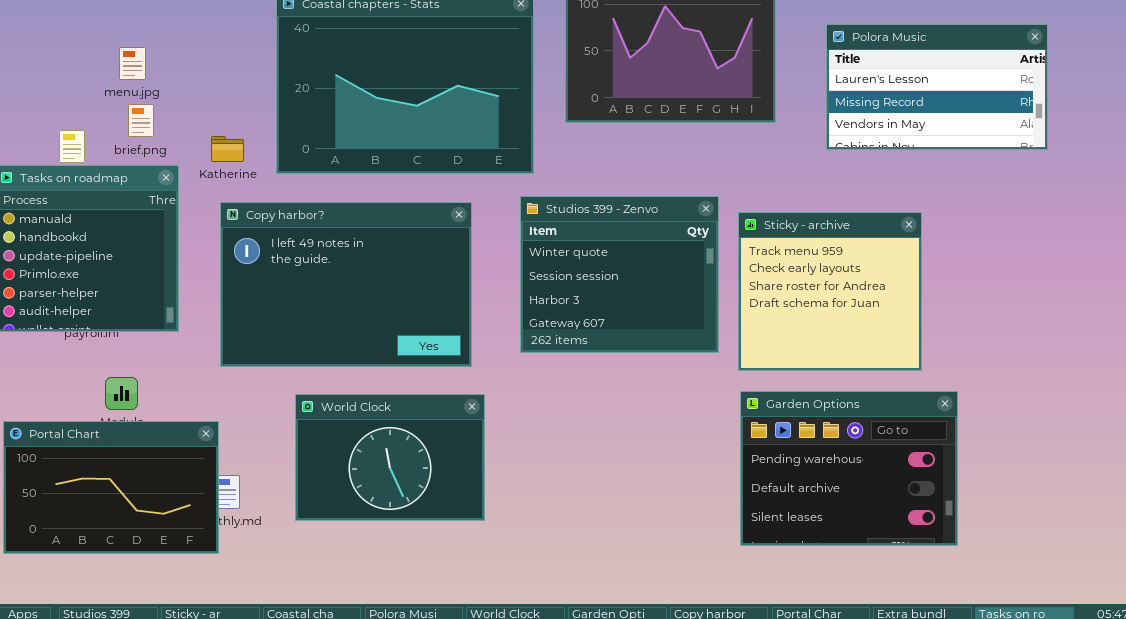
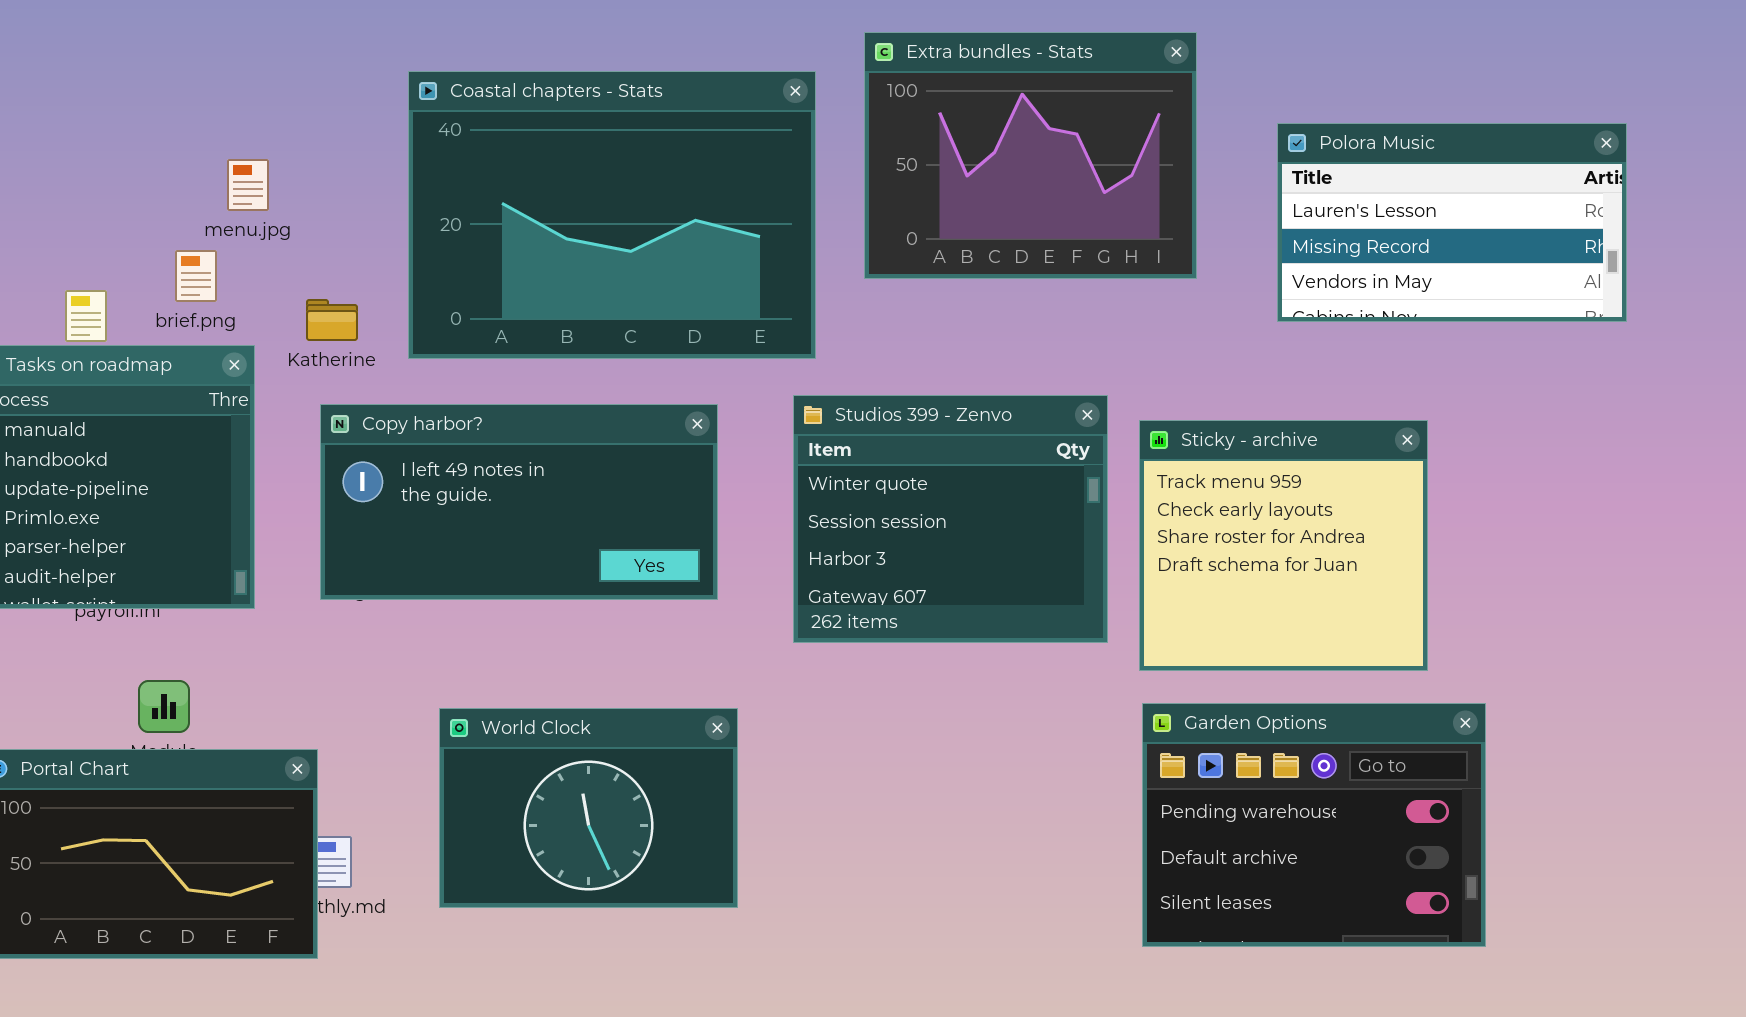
menu.jpg: [119,47,146,80] -> [227,159,269,211], moved
Copy harbor?: [220,202,472,367] -> [320,404,718,600], resized

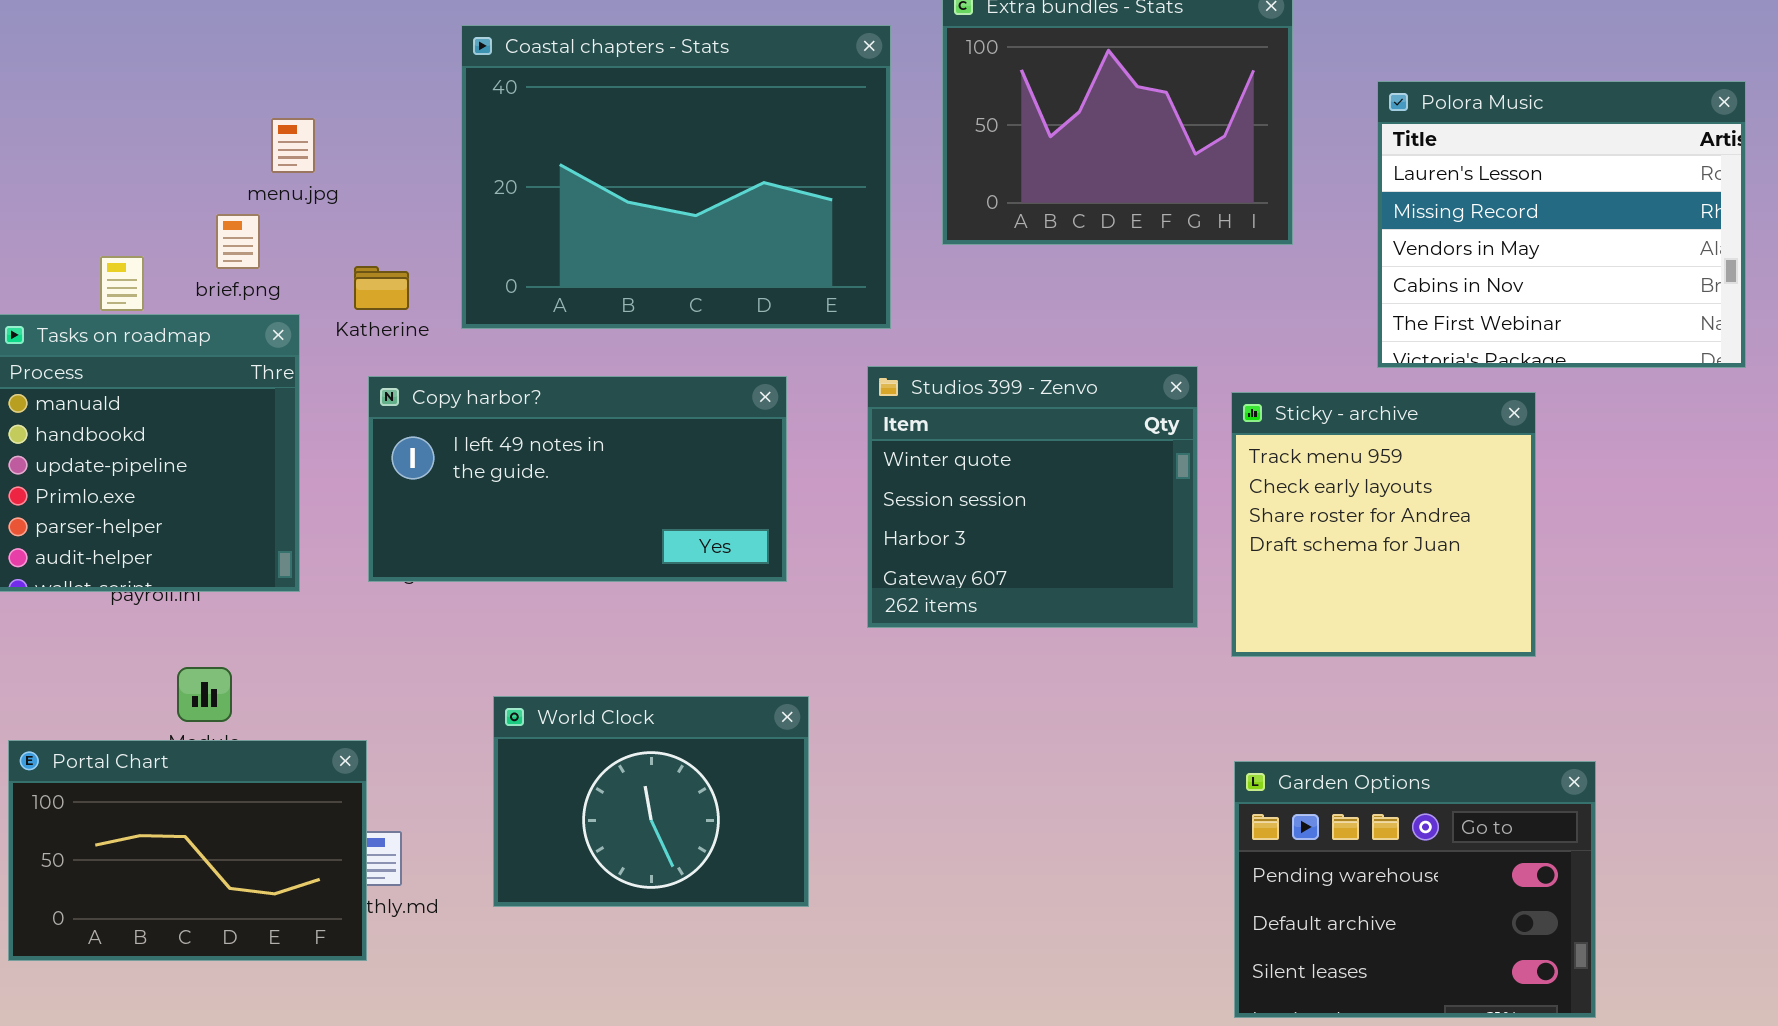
Polora Music: [1277,123,1627,322] -> [1377,81,1746,368], resized
Garden Options: [1142,703,1486,947] -> [1234,761,1596,1018], moved

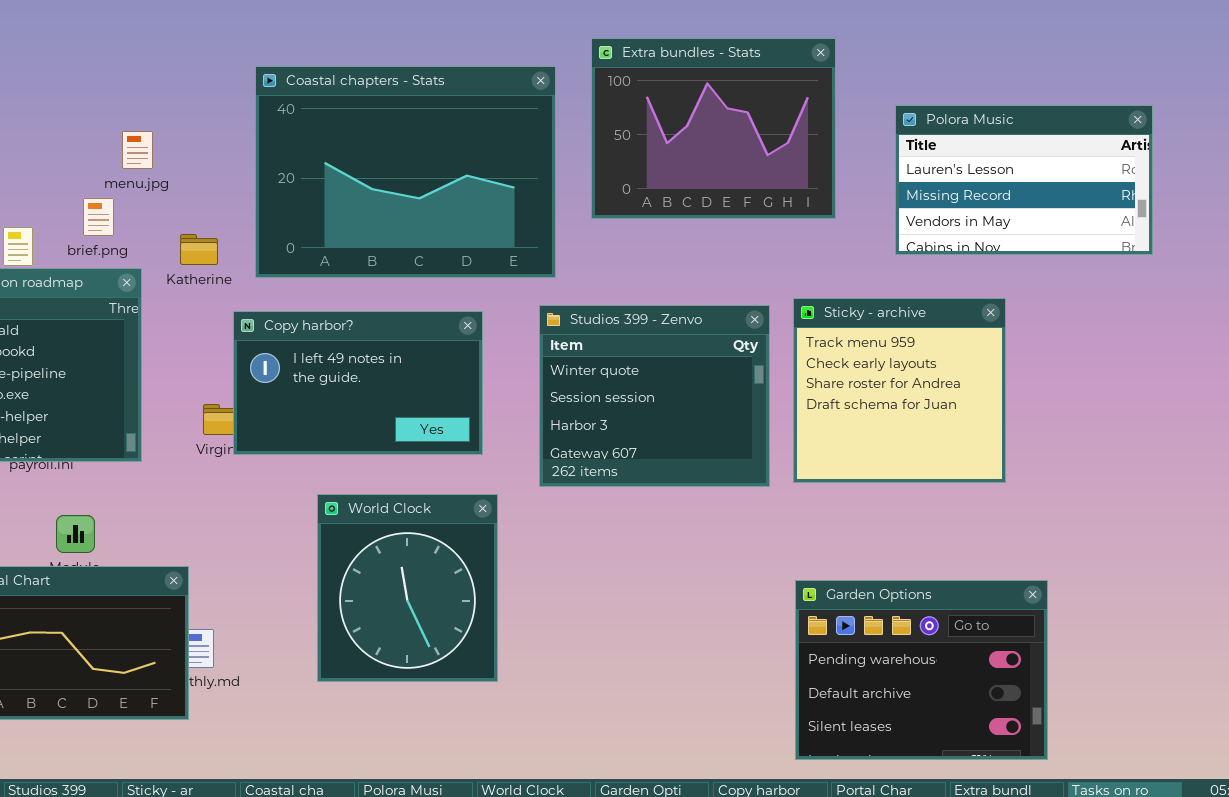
Polora Music: [1377,81,1746,368] -> [895,105,1153,255], resized
Copy harbor?: [368,376,787,582] -> [233,311,483,455], resized
Sticky - archive: [1231,392,1536,657] -> [793,298,1006,483], moved
World Clock: [493,696,809,907] -> [317,494,498,682], resized

